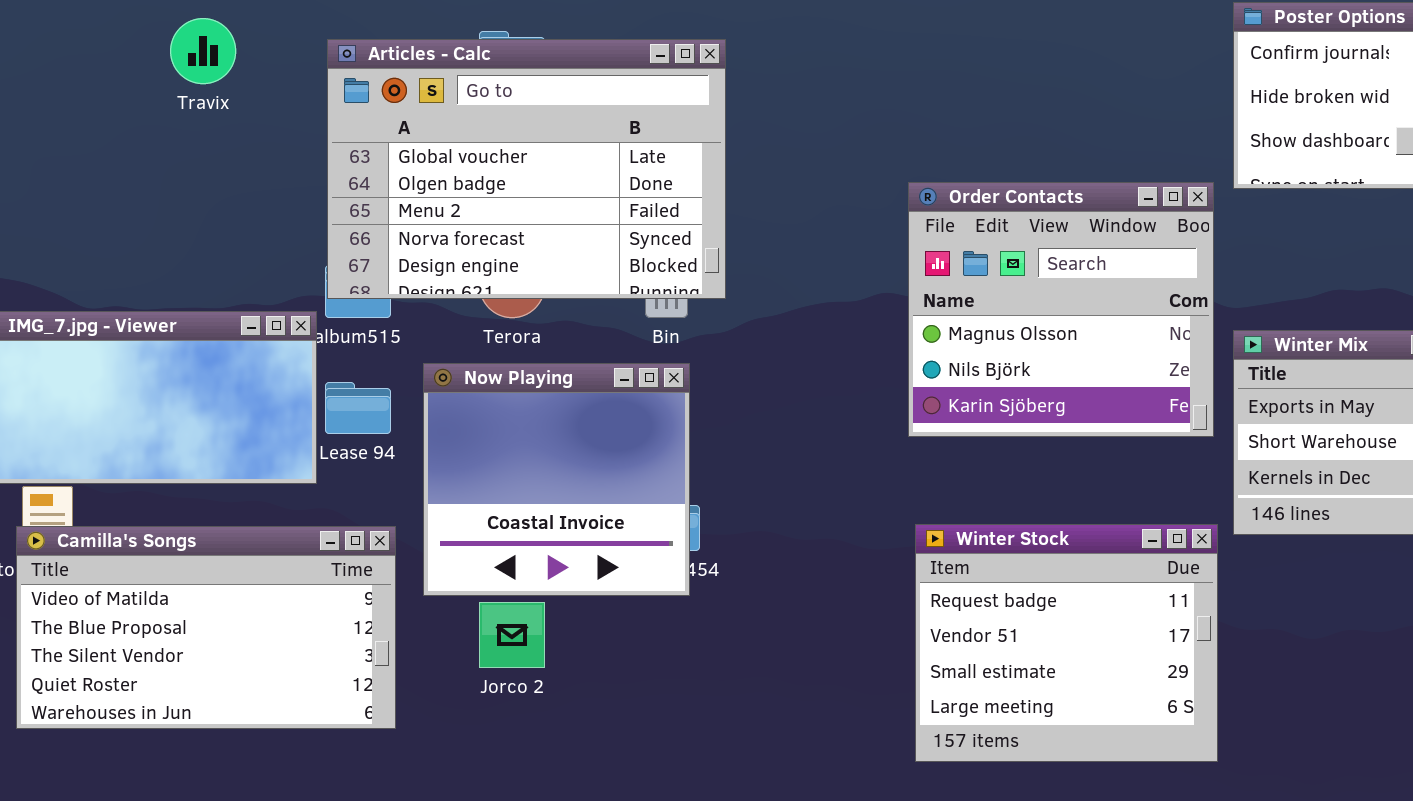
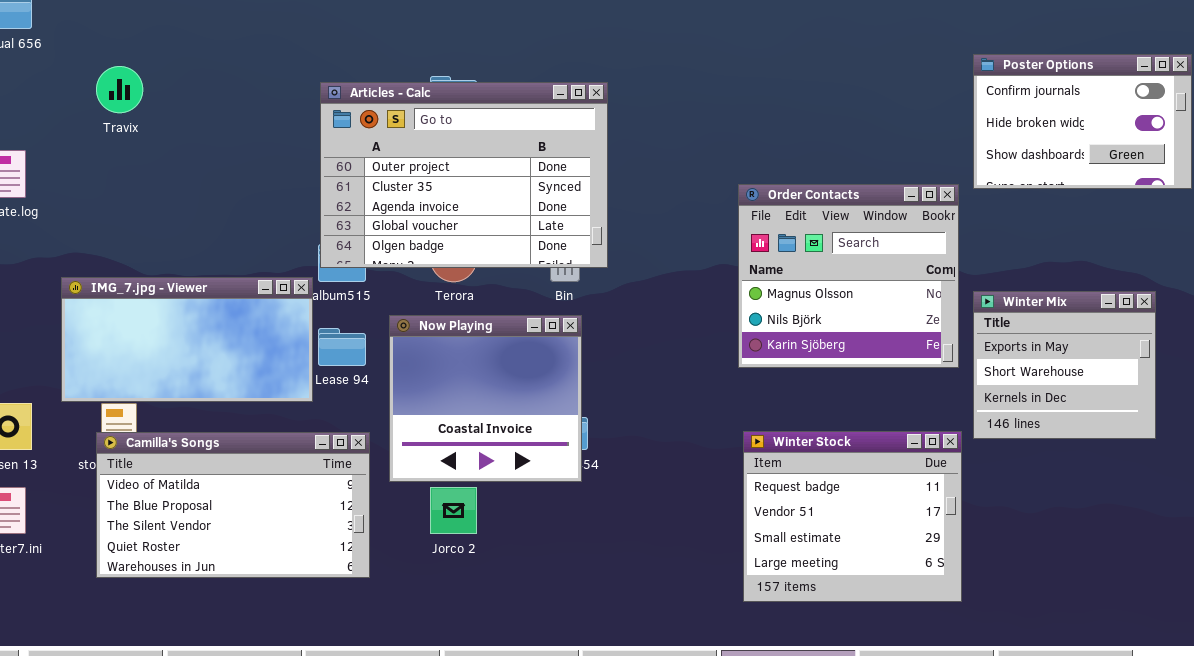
Travix: [170,18,236,84] -> [96,66,143,113], moved
Articles - Calc: [327,39,726,299] -> [320,82,608,268], scrolled up 3 rows

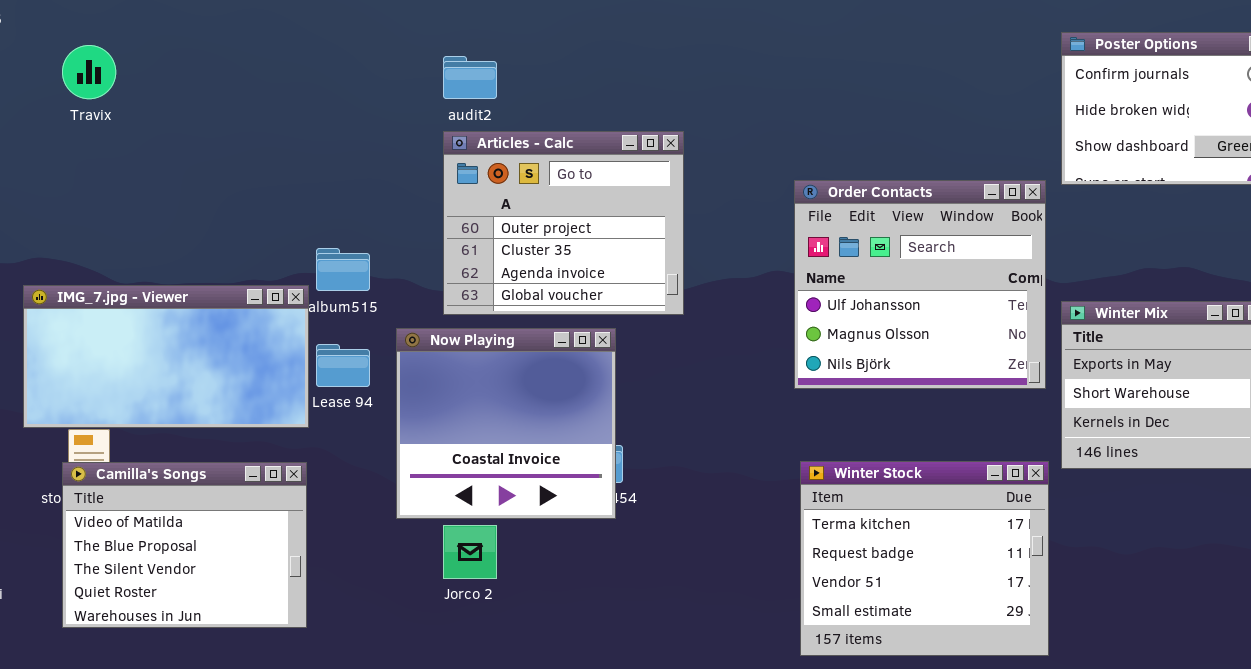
Articles - Calc: [320,82,608,268] -> [443,131,684,315], moved, resized
Order Contacts: [738,184,959,368] -> [794,180,1046,389], scrolled up 1 row
Winter Stock: [743,431,962,602] -> [800,461,1049,656], scrolled up 1 row
Camilla's Songs: [96,432,370,578] -> [62,462,307,628], resized

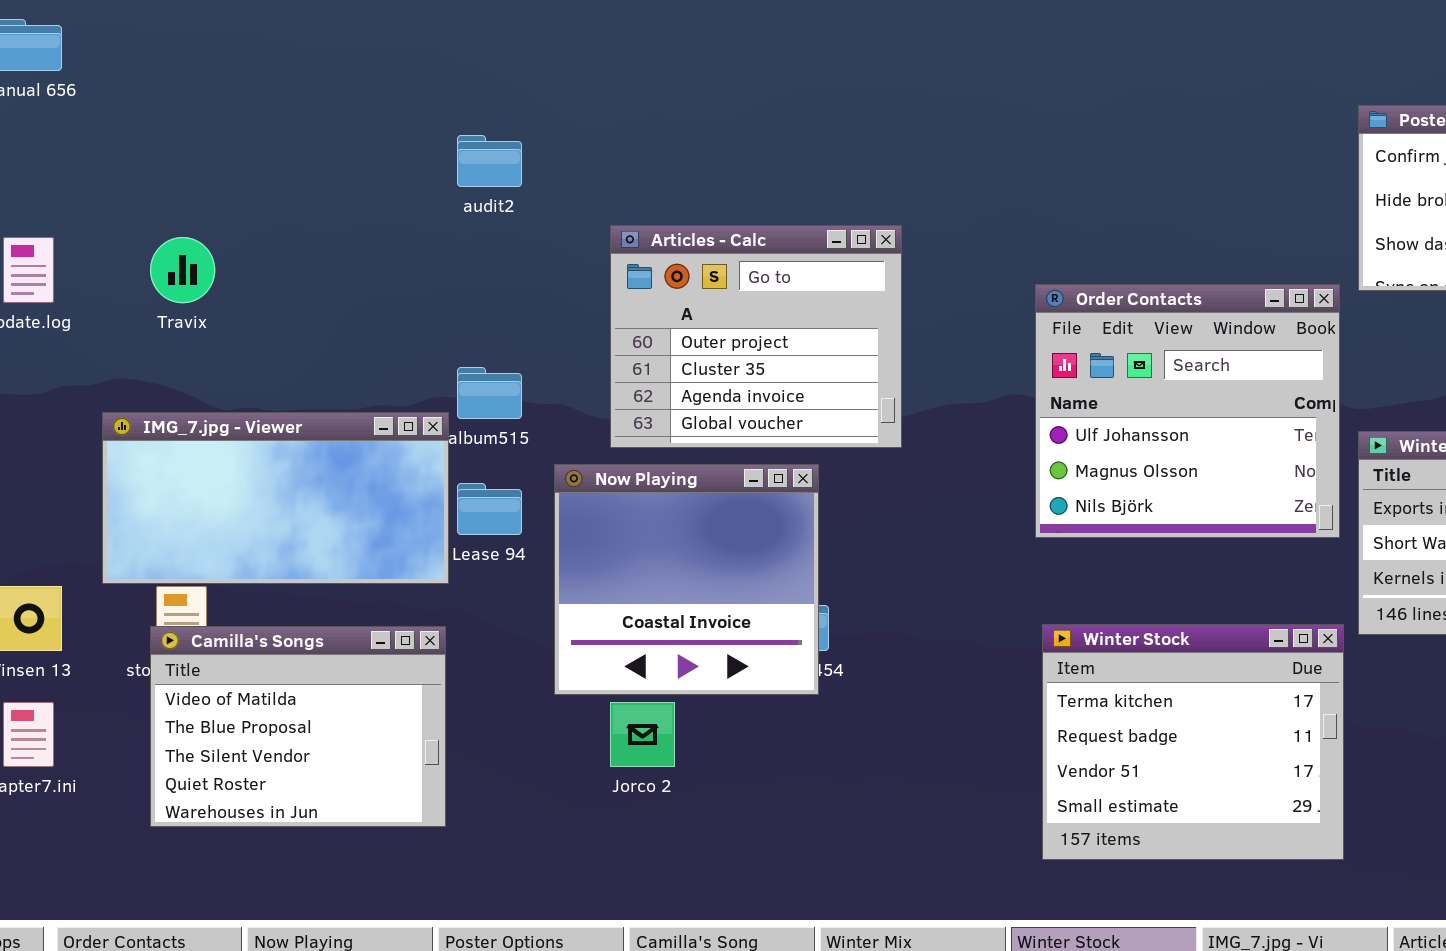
Travix: [62,45,116,99] -> [150,237,215,303], moved
audit2: [443,56,497,99] -> [457,135,522,187], moved

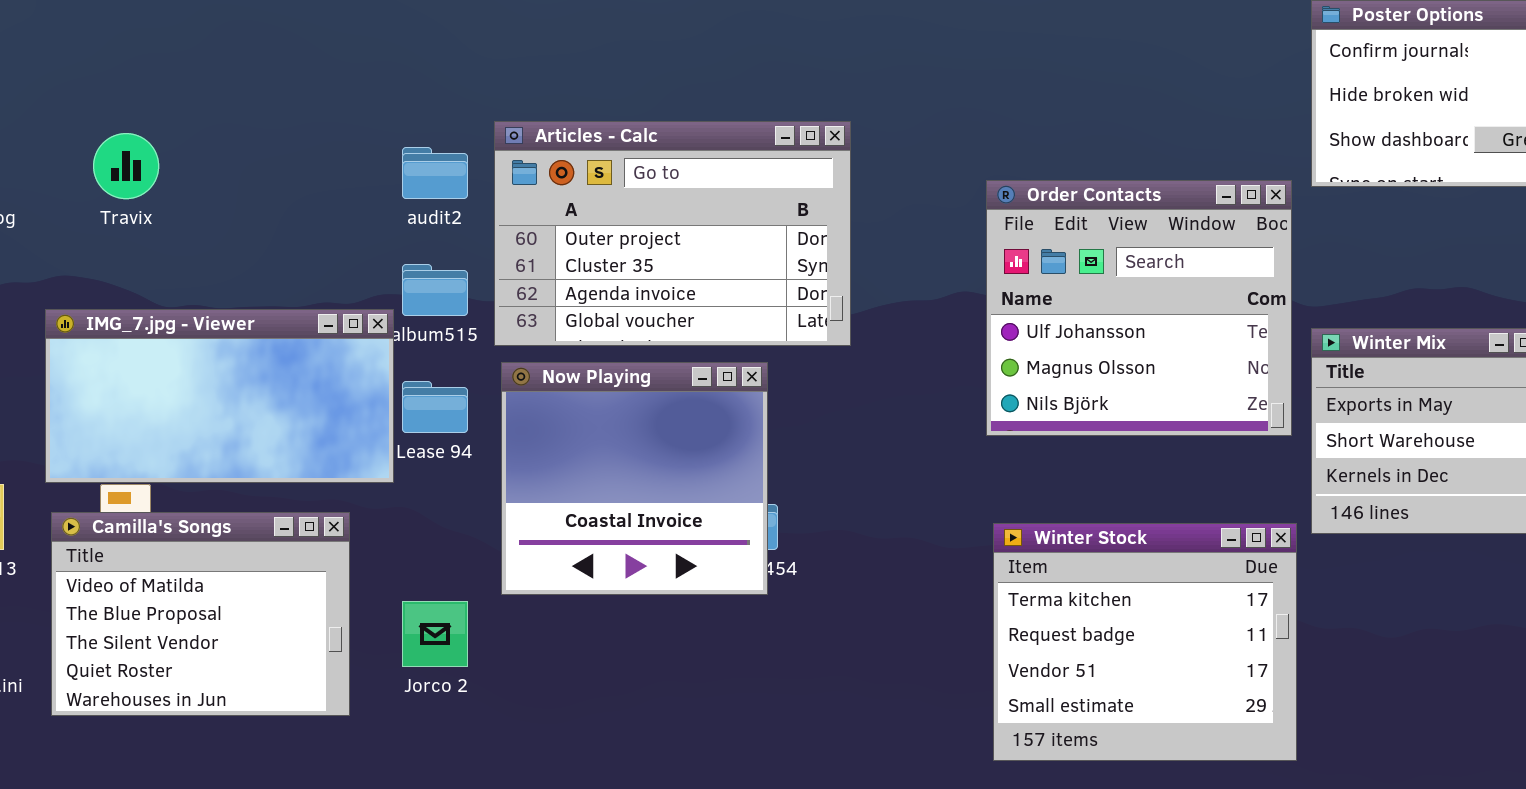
audit2: [457,135,522,187] -> [402,147,468,199], moved
Articles - Calc: [610,225,902,448] -> [494,121,851,346], resized
Camilla's Songs: [150,626,446,827] -> [51,512,350,716], moved
Jorco 2: [610,702,675,767] -> [402,601,468,667], moved

